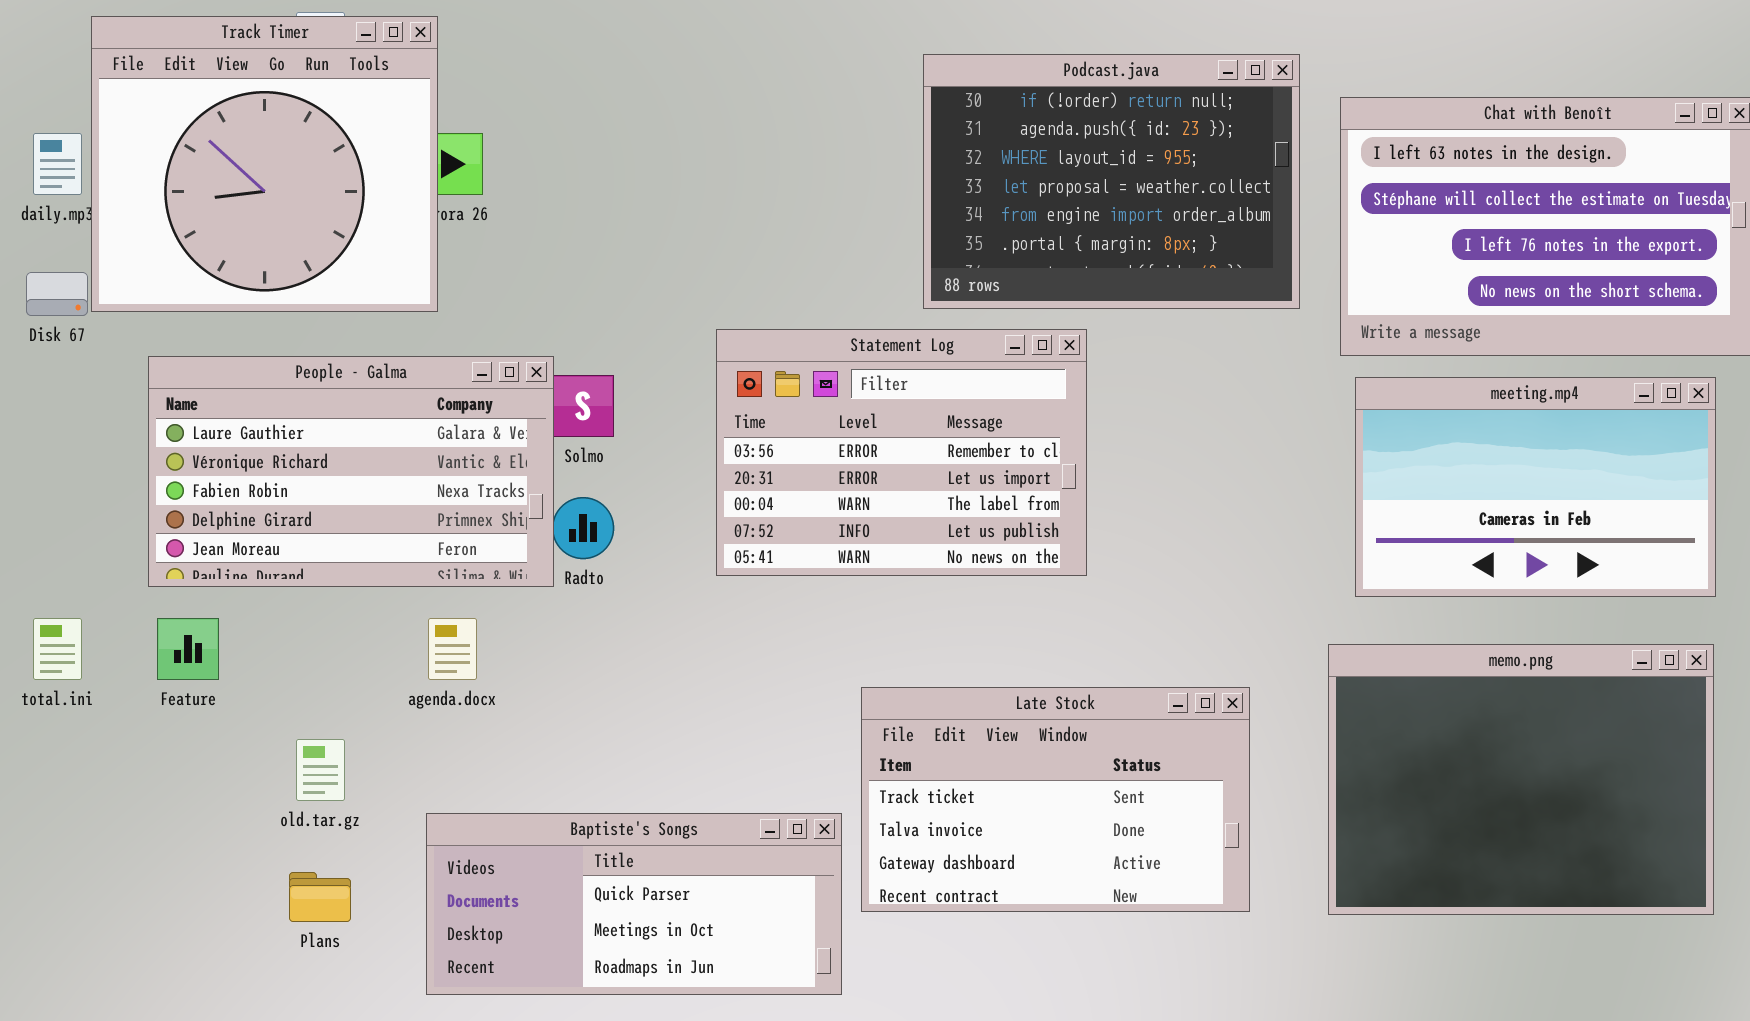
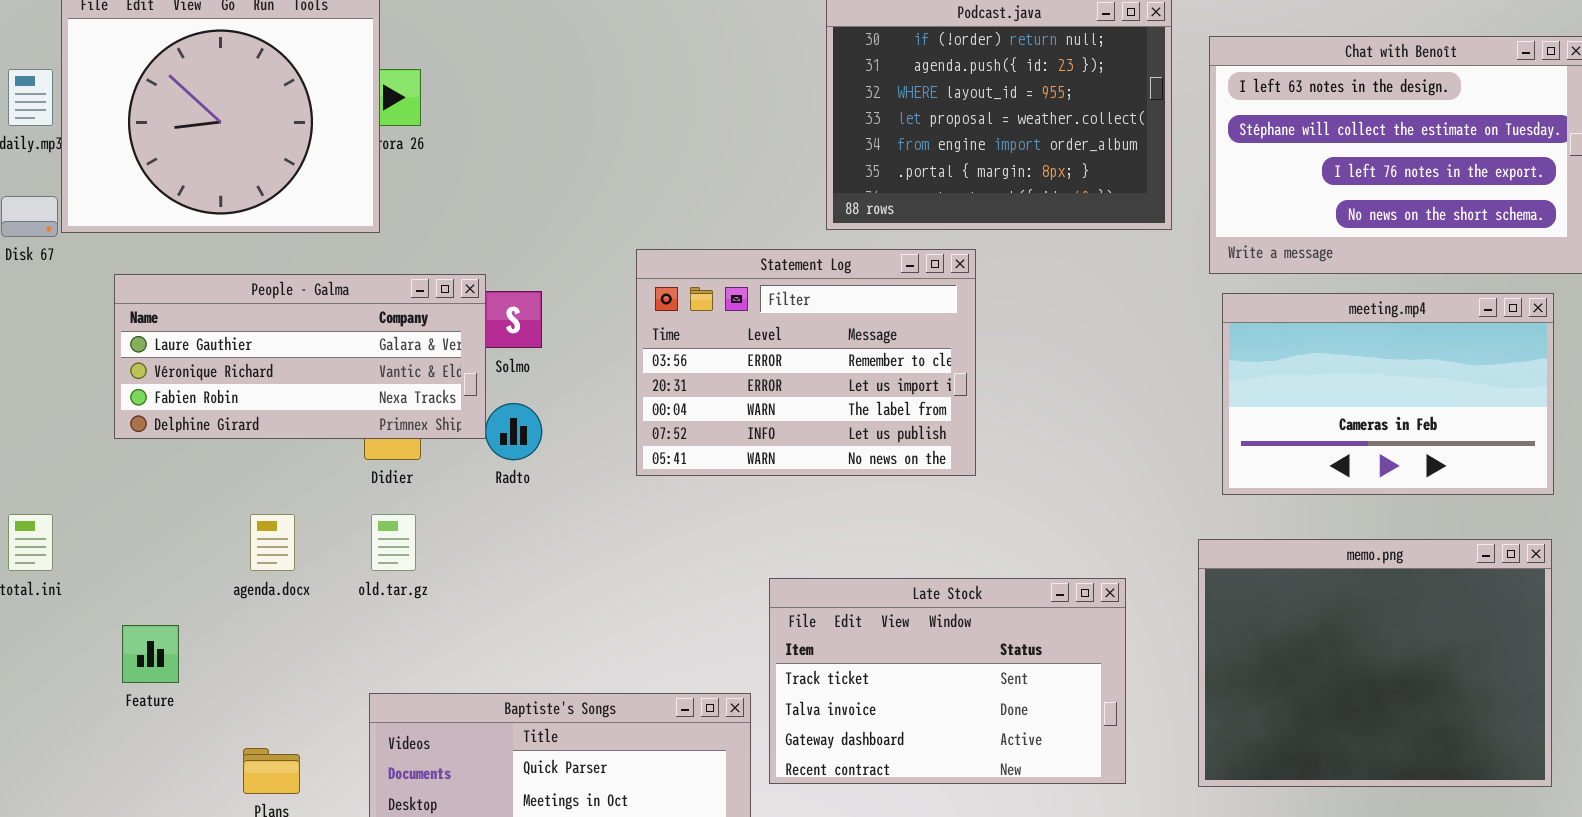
People - Galma: [148,356,554,587] -> [114,274,486,439], resized
Feature: [157,618,219,680] -> [122,625,179,683], moved
agenda.docx: [428,618,477,680] -> [250,514,295,571], moved
old.tar.gz: [296,739,345,801] -> [371,514,416,571], moved

